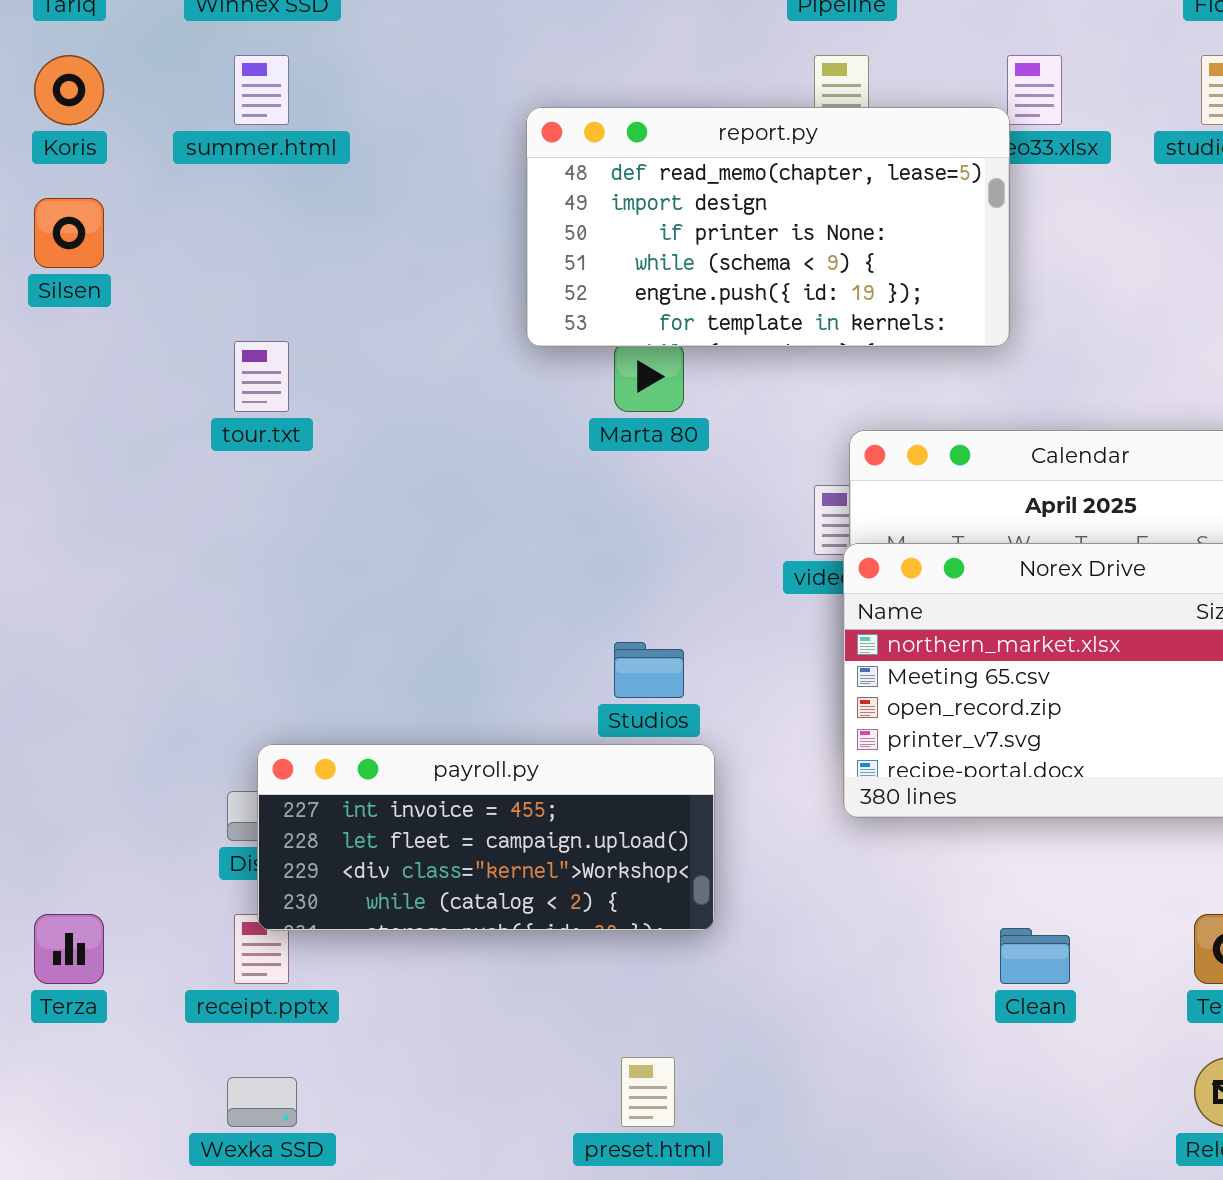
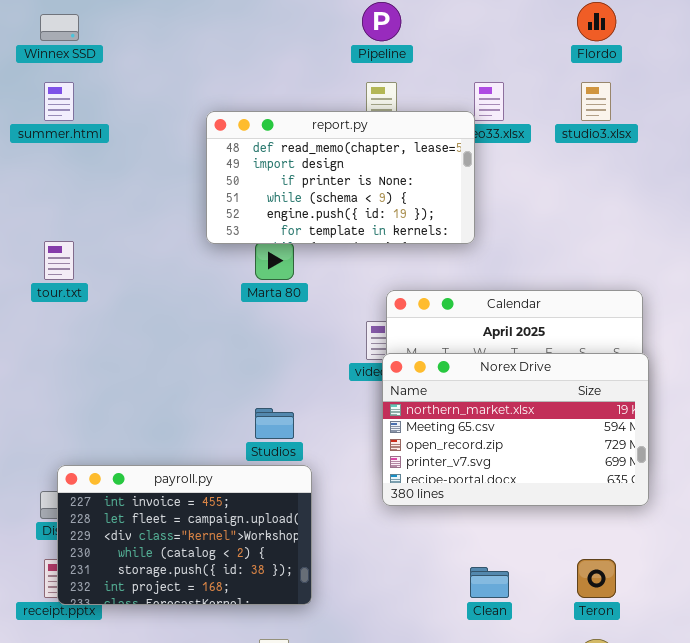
payroll.py: [257,744,715,931] -> [57,465,312,605], resized

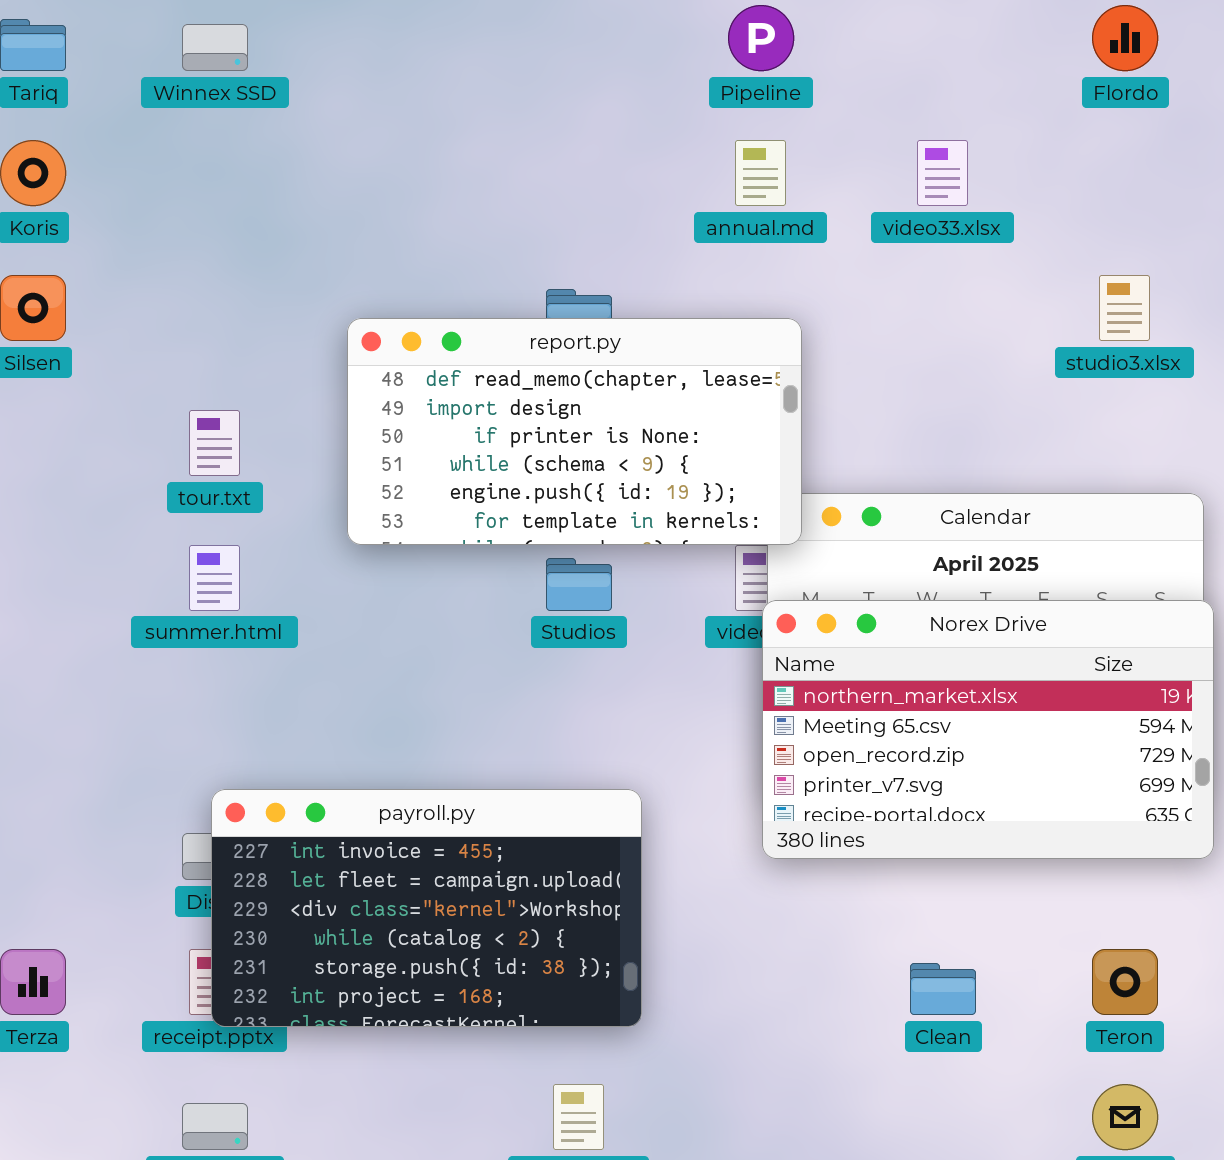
summer.html: [44,82,74,121] -> [189,545,240,611], moved
studio3.xlsx: [581,82,611,121] -> [1099,275,1150,341], moved
report.py: [206,111,475,244] -> [347,318,802,545], moved
Studios: [255,408,294,439] -> [546,558,612,611], moved

